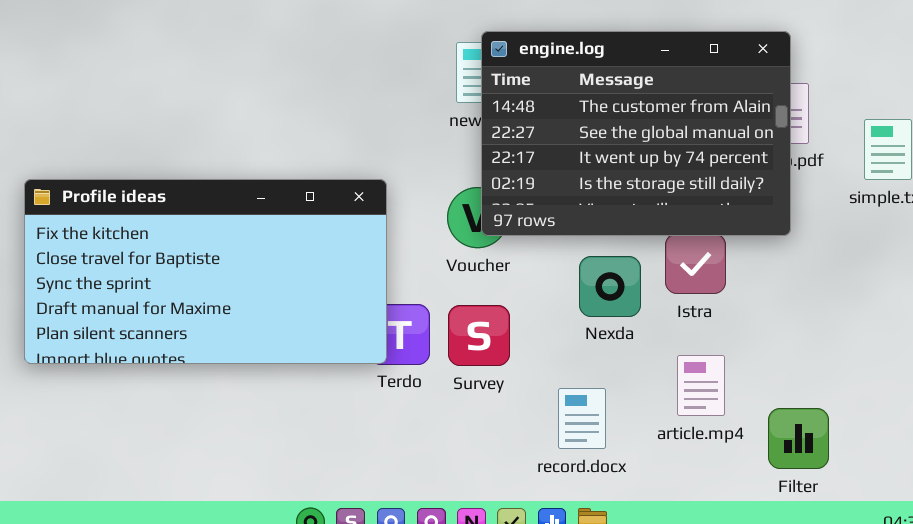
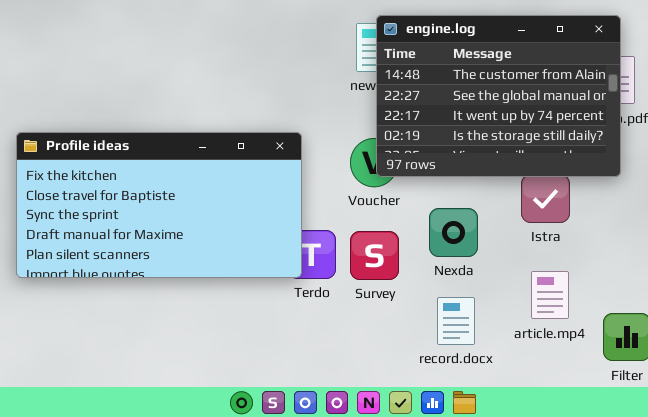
Nexda: [579,256,641,317] -> [429,208,478,257], moved

